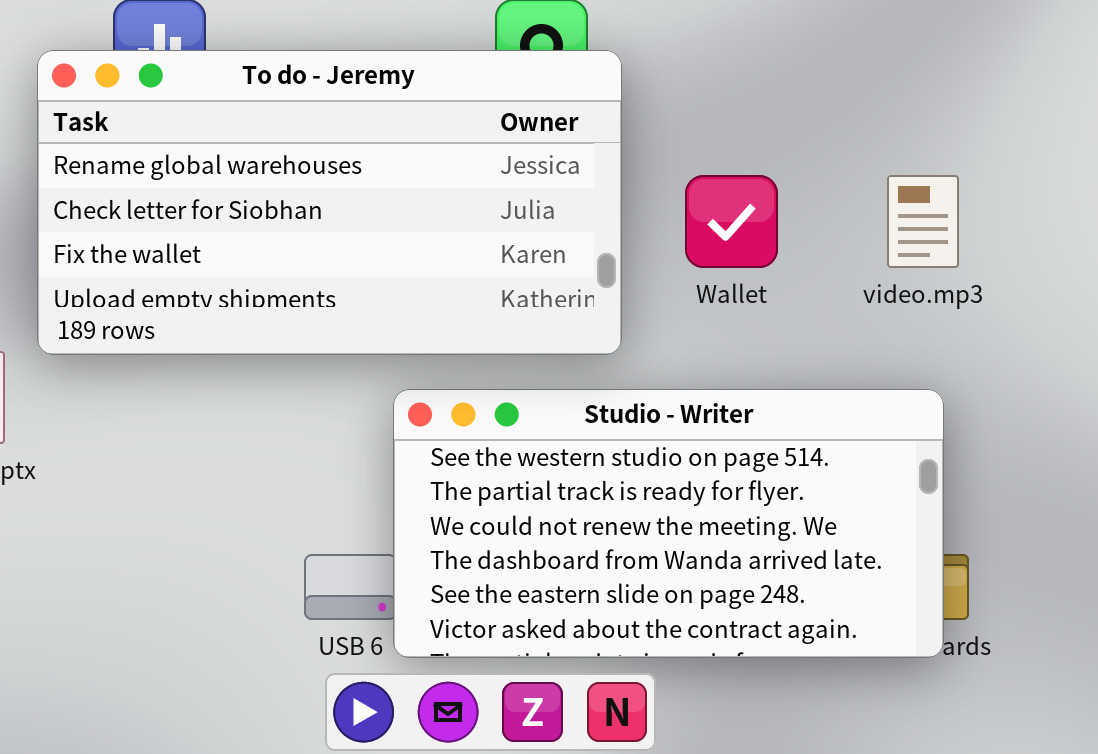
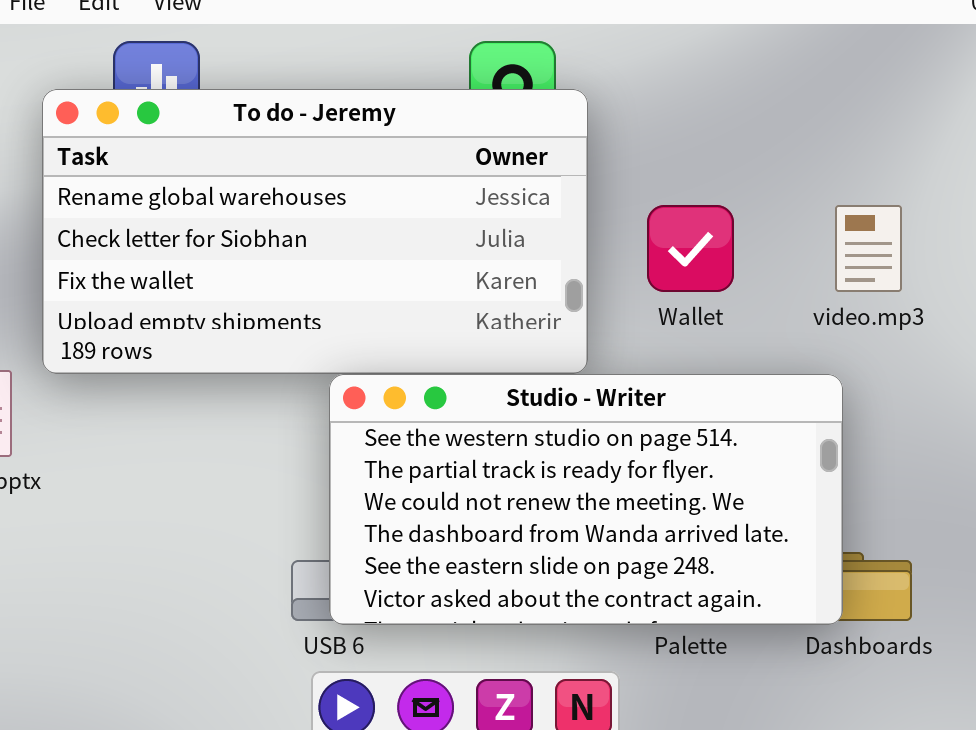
Studio - Writer: [393,389,944,658] -> [329,374,843,625], moved

